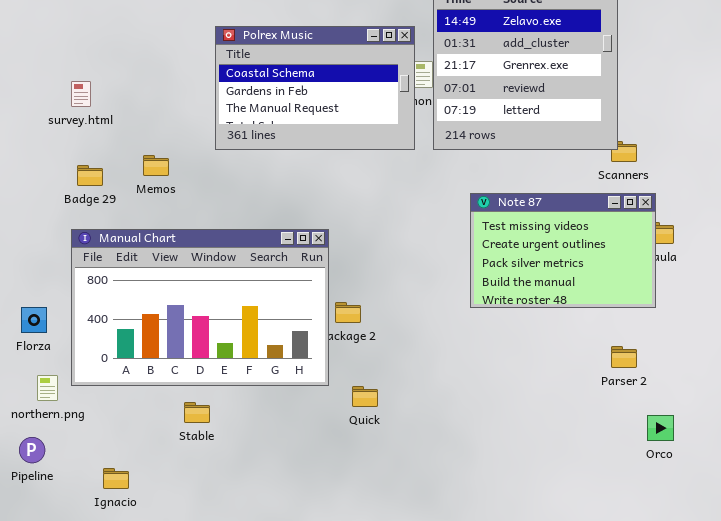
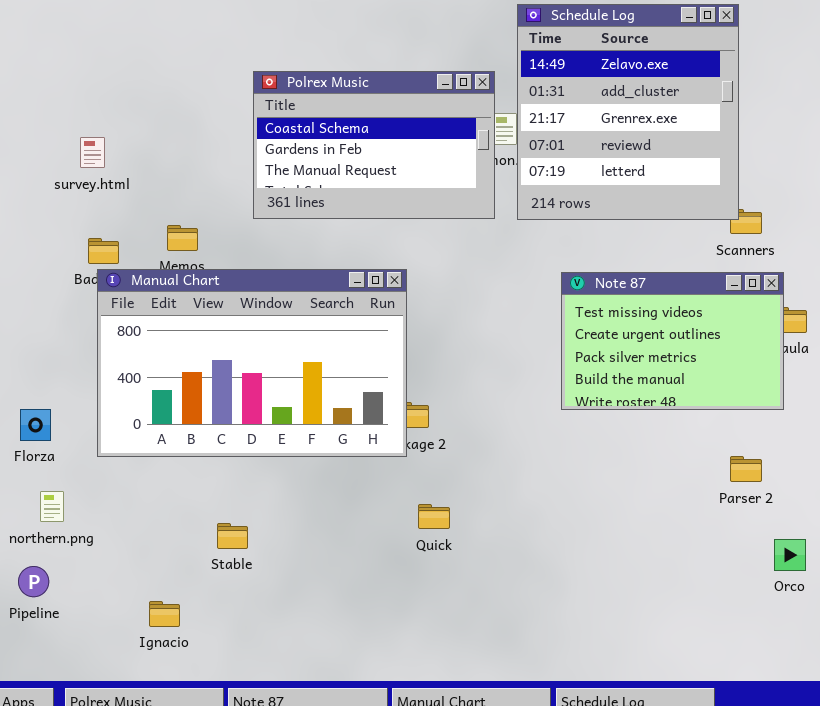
Manual Chart: [71,229,329,386] -> [97,269,407,457], moved
Ignacio: [103,468,129,489] -> [149,601,180,627], moved

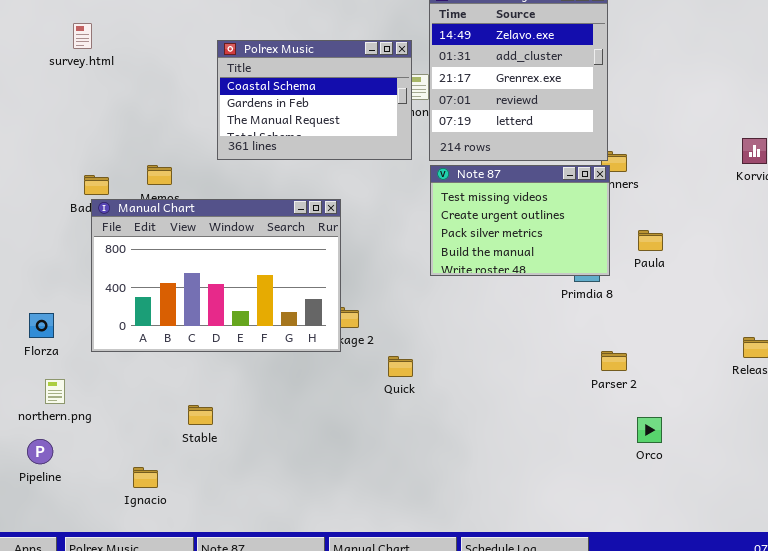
survey.html: [80,137,105,168] -> [73,23,92,49], moved
Note 87: [561,272,784,410] -> [430,165,610,276], moved
Quick: [418,504,450,529] -> [388,356,413,377], moved

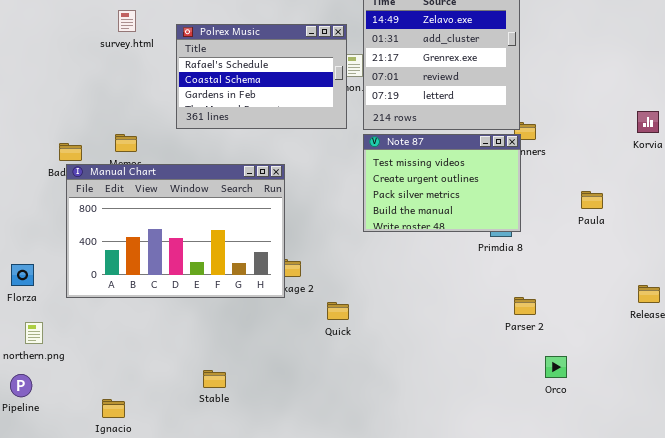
survey.html: [73,23,92,49] -> [118,10,136,32], moved
Polrex Music: [217,40,412,160] -> [176,24,347,129], scrolled up 1 row
Paula: [638,230,663,251] -> [581,191,603,209], moved
Stable: [188,405,213,425] -> [203,370,226,388], moved

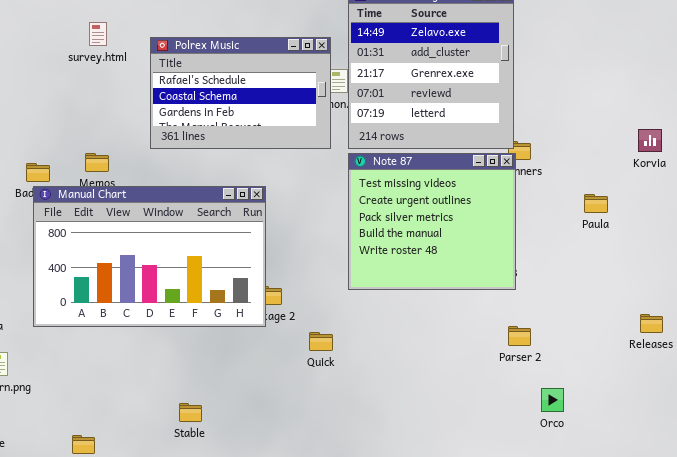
Note 87: [363,134,521,232] -> [348,153,516,290], resized
Paula: [581,191,603,209] -> [584,194,608,213], moved

